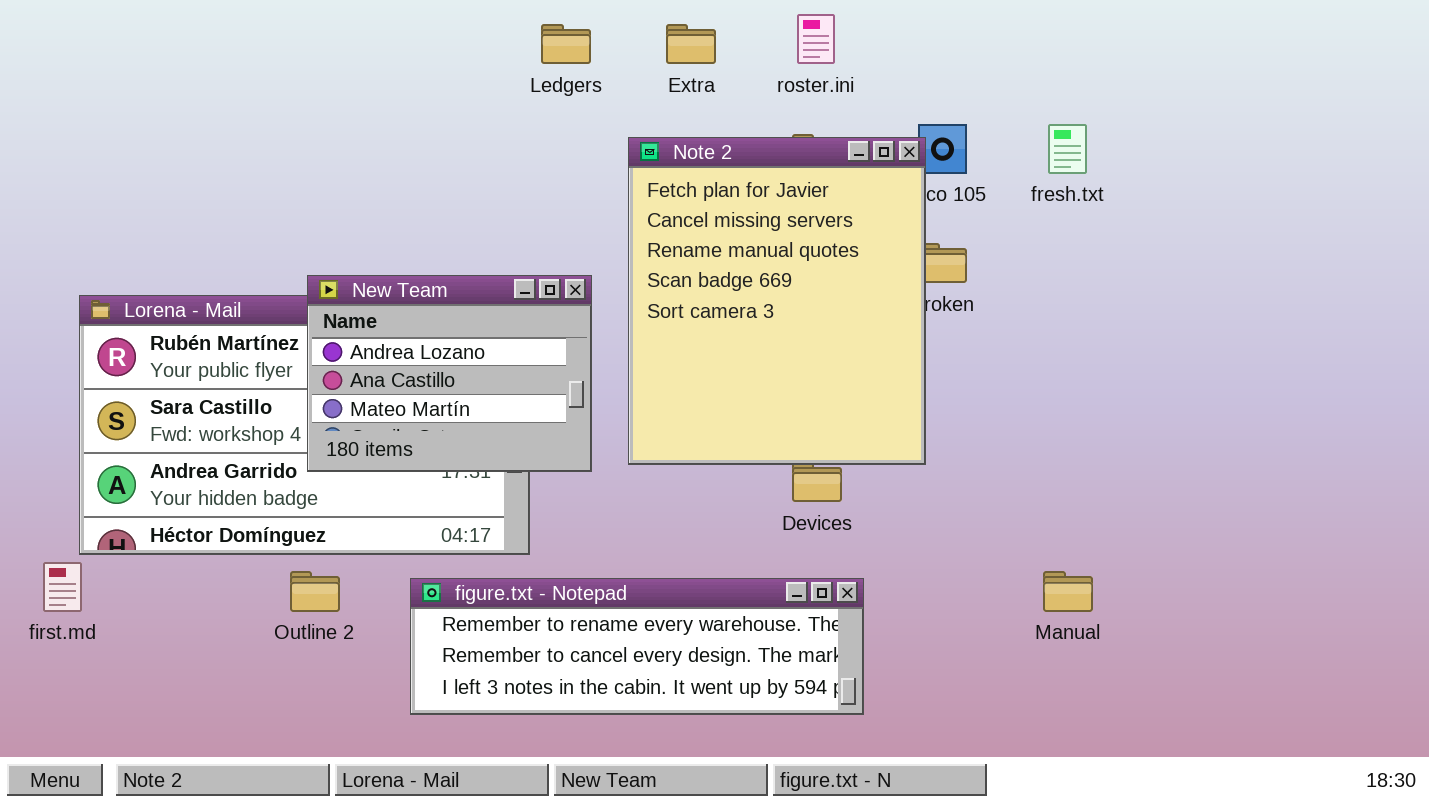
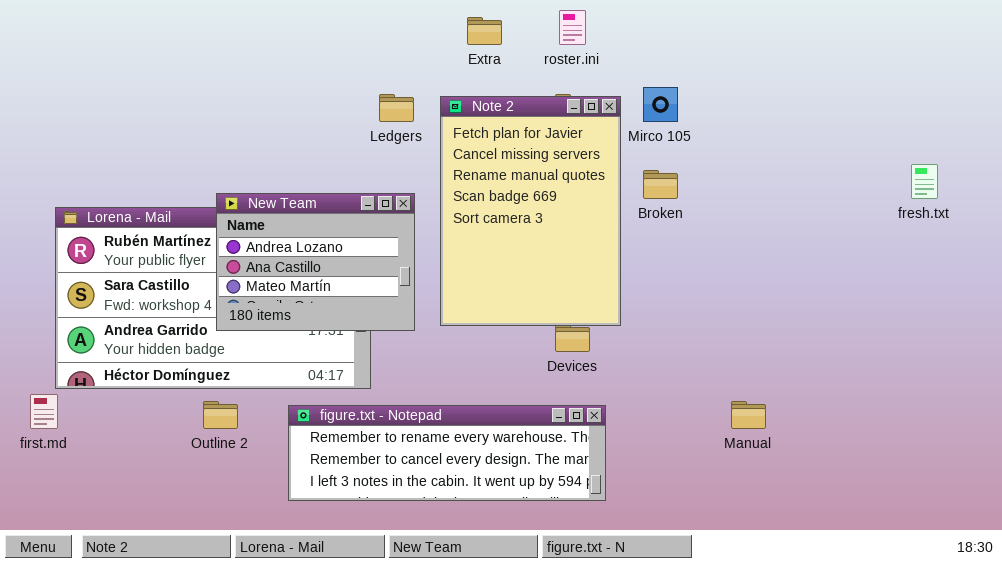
Ledgers: [541,24,591,64] -> [379,94,414,122], moved
fresh.txt: [1048,124,1087,174] -> [911,164,938,199], moved
Note 2: [628,137,926,465] -> [440,96,621,326], resized

